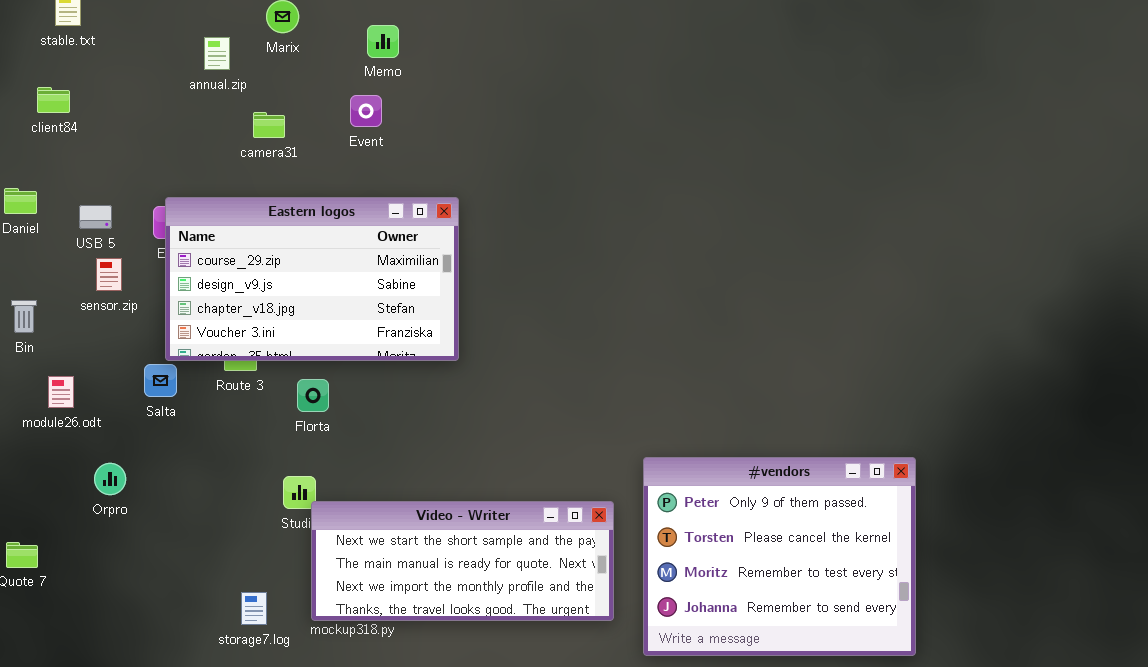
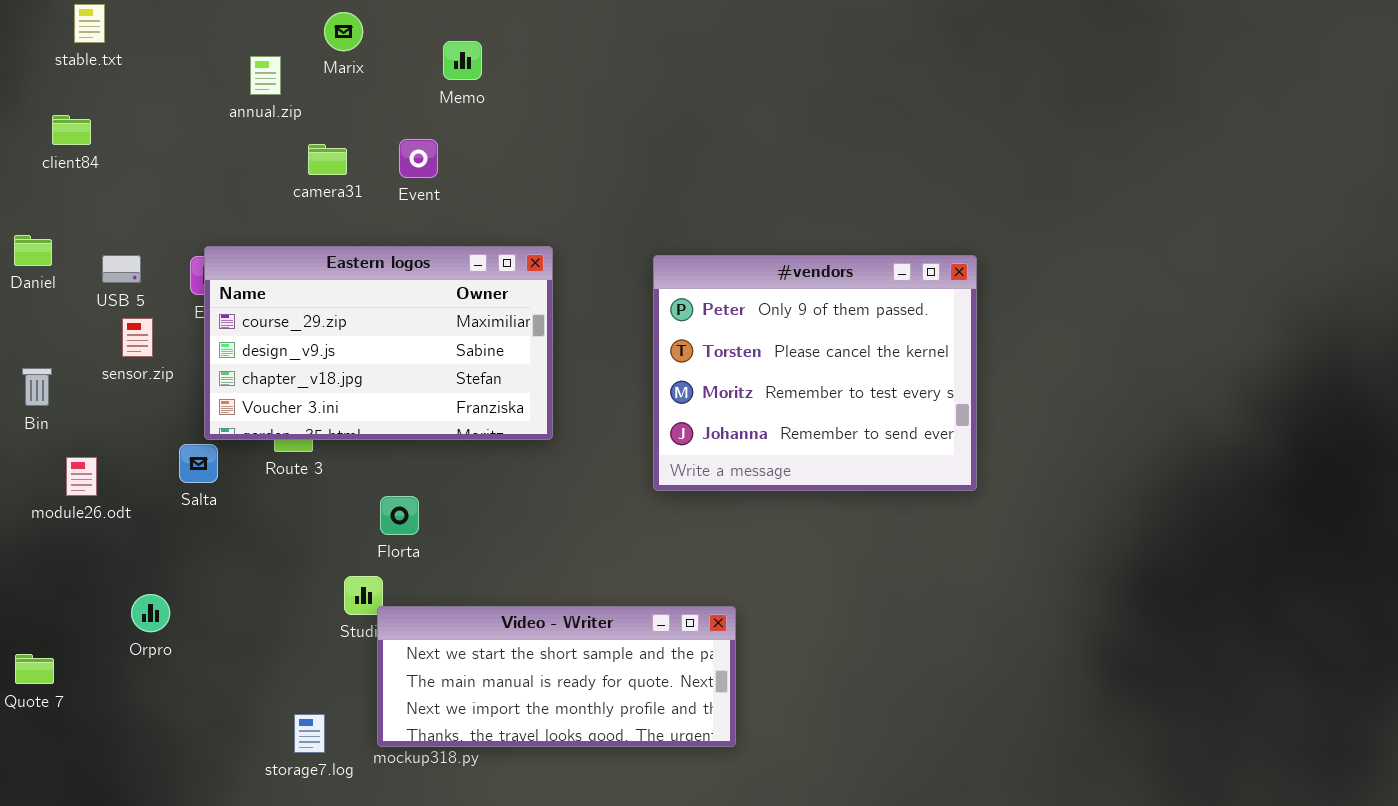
Event: [350,95,382,127] -> [399,139,438,178], moved
Florta: [297,379,329,412] -> [380,496,419,535], moved
#vendors: [643,457,916,656] -> [653,255,977,491], moved
Orpro: [94,463,126,495] -> [131,594,170,632], moved

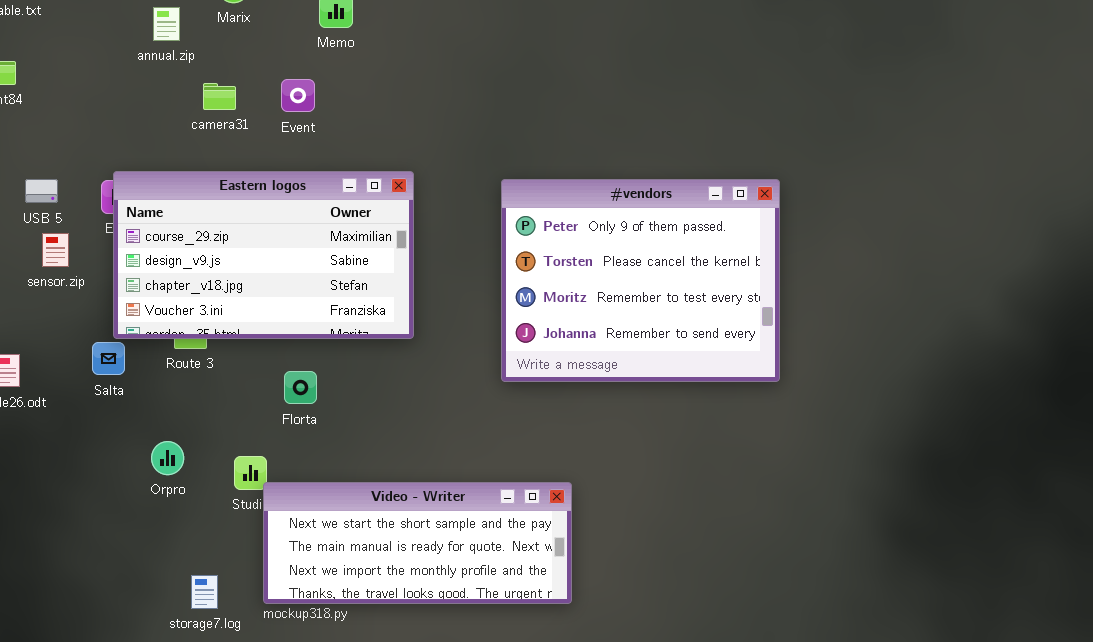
Florta: [380,496,419,535] -> [284,371,317,404], moved
Orpro: [131,594,170,632] -> [151,441,184,475], moved

